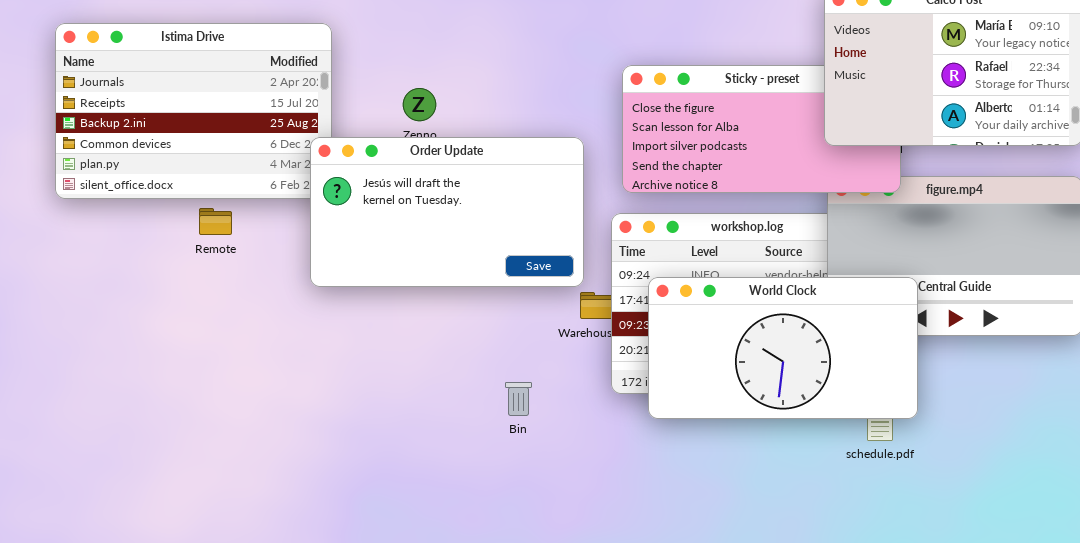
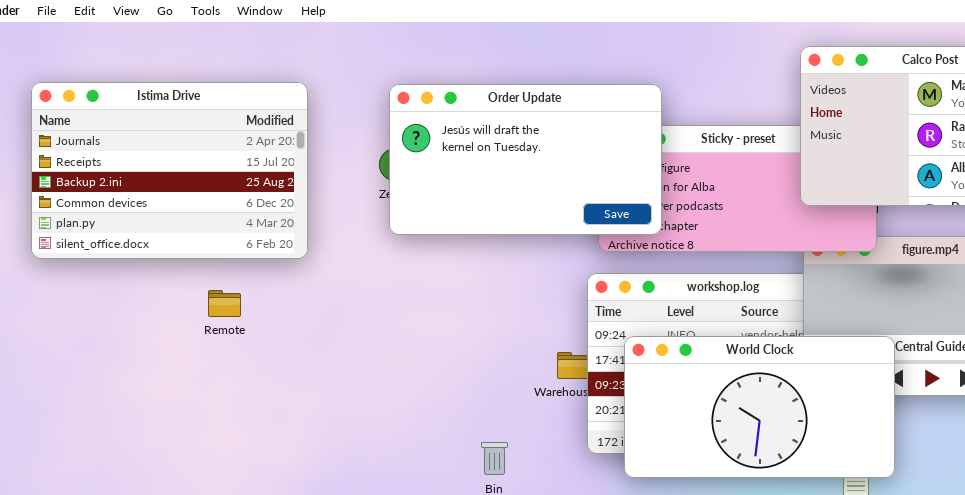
Order Update: [310,137,584,287] -> [389,84,662,235], moved
Remote: [199,208,232,235] -> [208,290,241,317], moved

